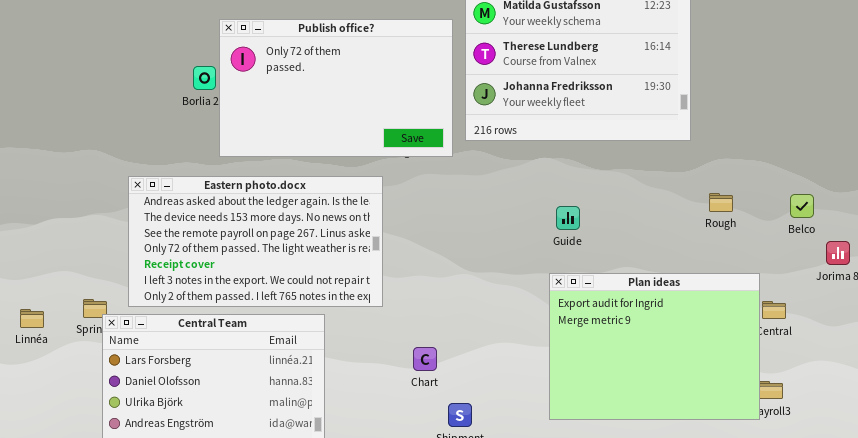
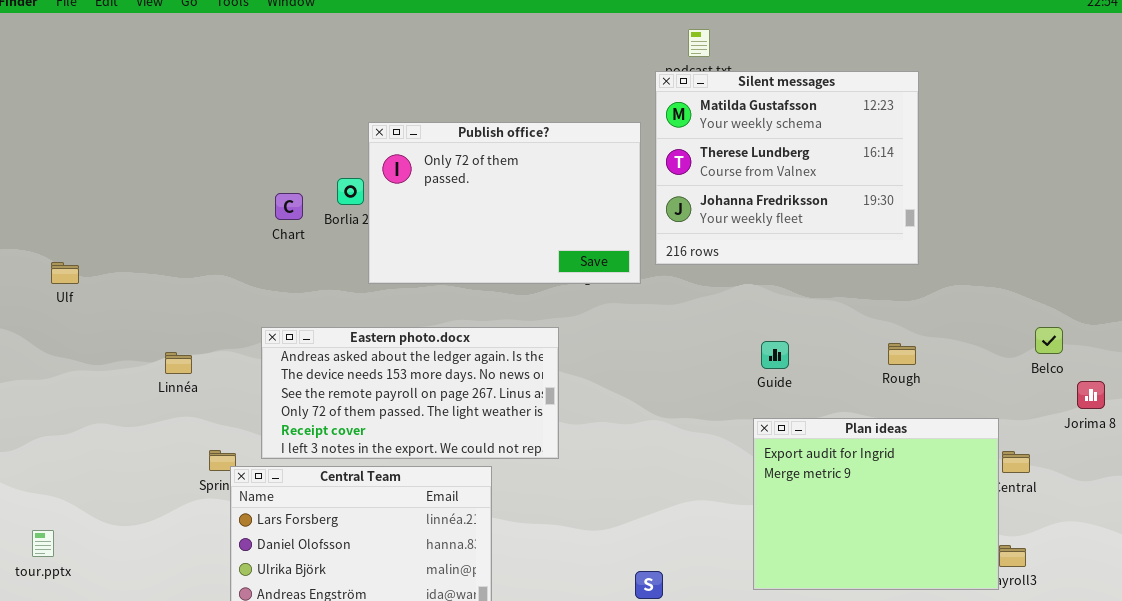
Eastern photo.docx: [128,176,383,307] -> [261,327,559,459], resized
Rough: [709,193,733,212] -> [888,343,916,365], moved
Linnéa: [20,309,44,328] -> [165,352,192,374], moved
Chart: [413,347,437,371] -> [275,193,303,220], moved

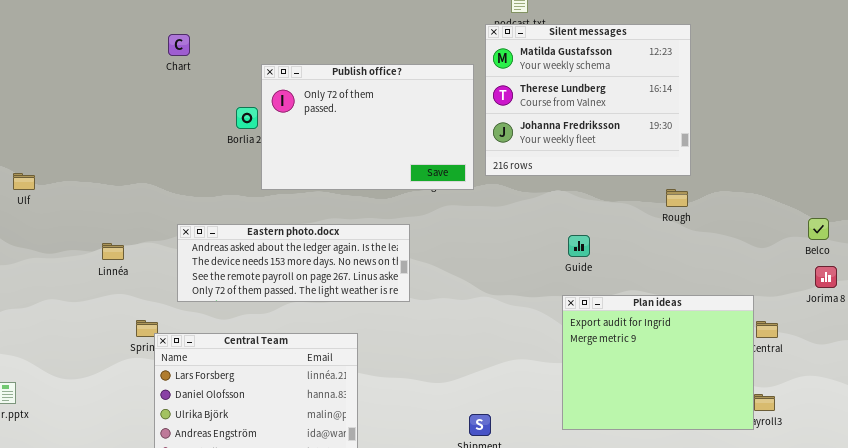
Chart: [275,193,303,220] -> [168,34,190,56], moved
Eastern photo.docx: [261,327,559,459] -> [177,224,410,302], resized
Belco: [1035,327,1063,354] -> [808,218,829,240], moved
Rough: [888,343,916,365] -> [666,189,688,207], moved

